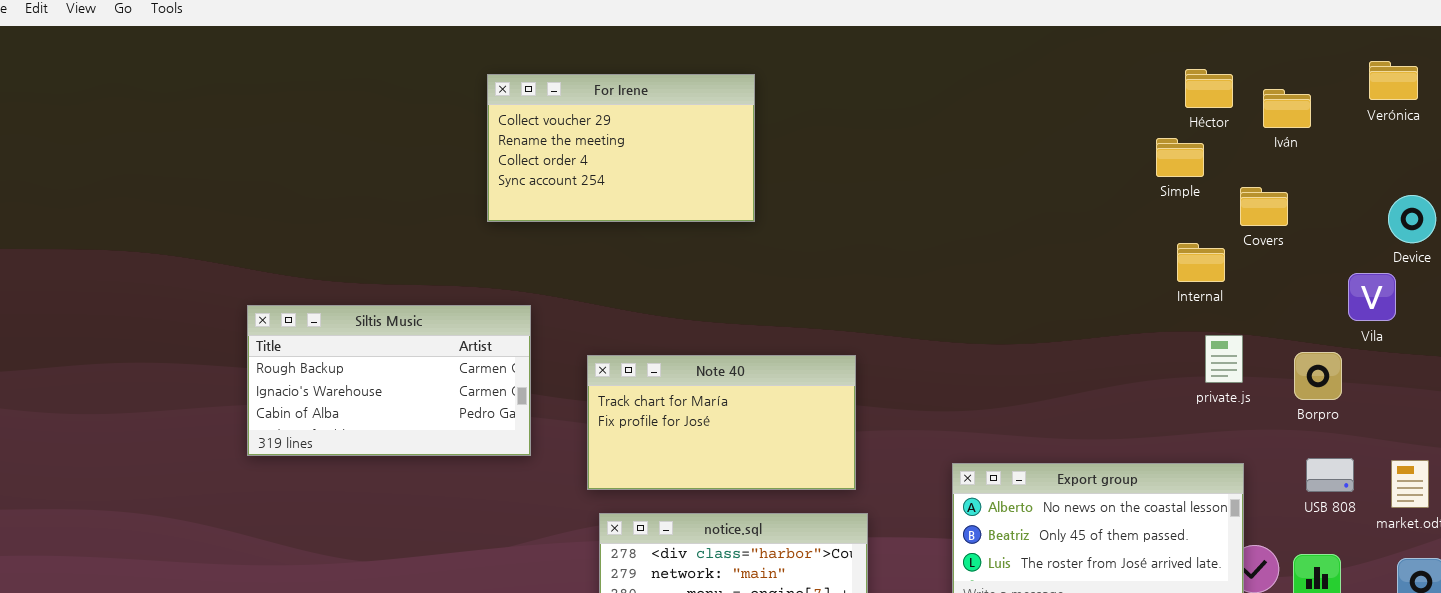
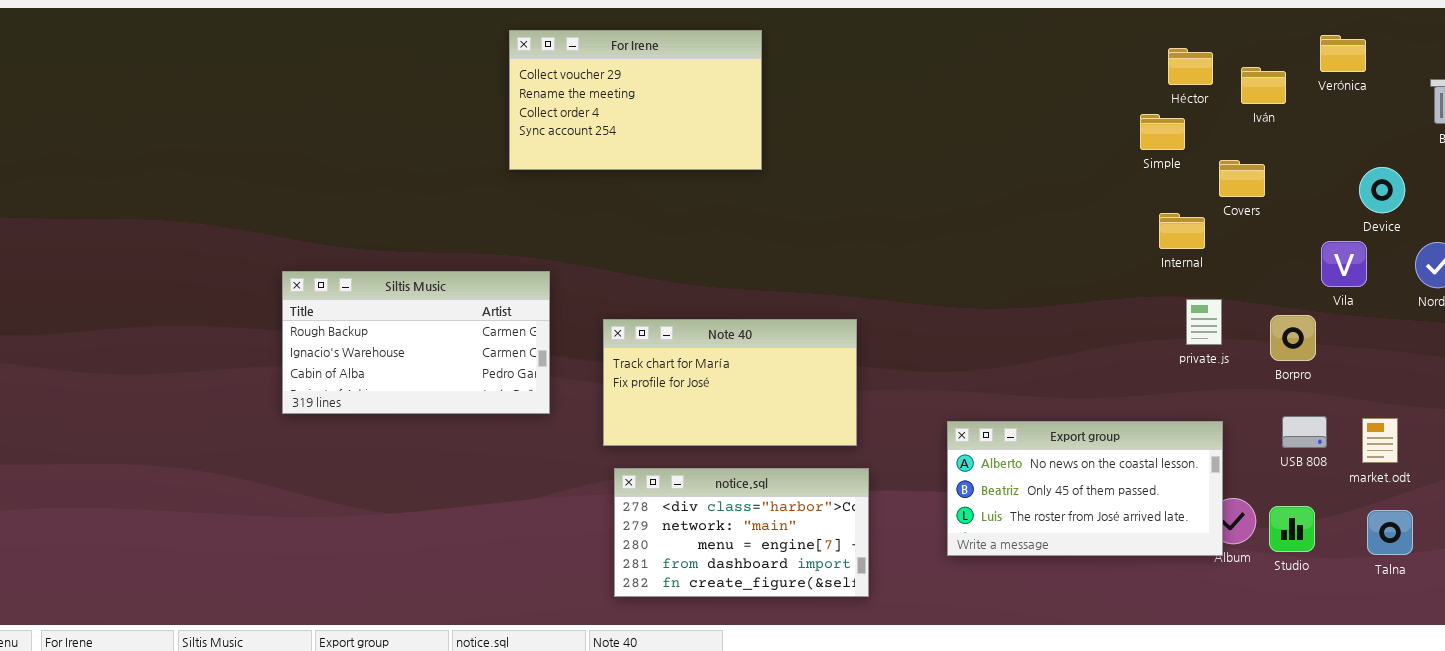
Verónica: [1369,61,1418,100] -> [1320,35,1366,72], moved
For Irene: [487,74,755,222] -> [509,30,762,170], moved

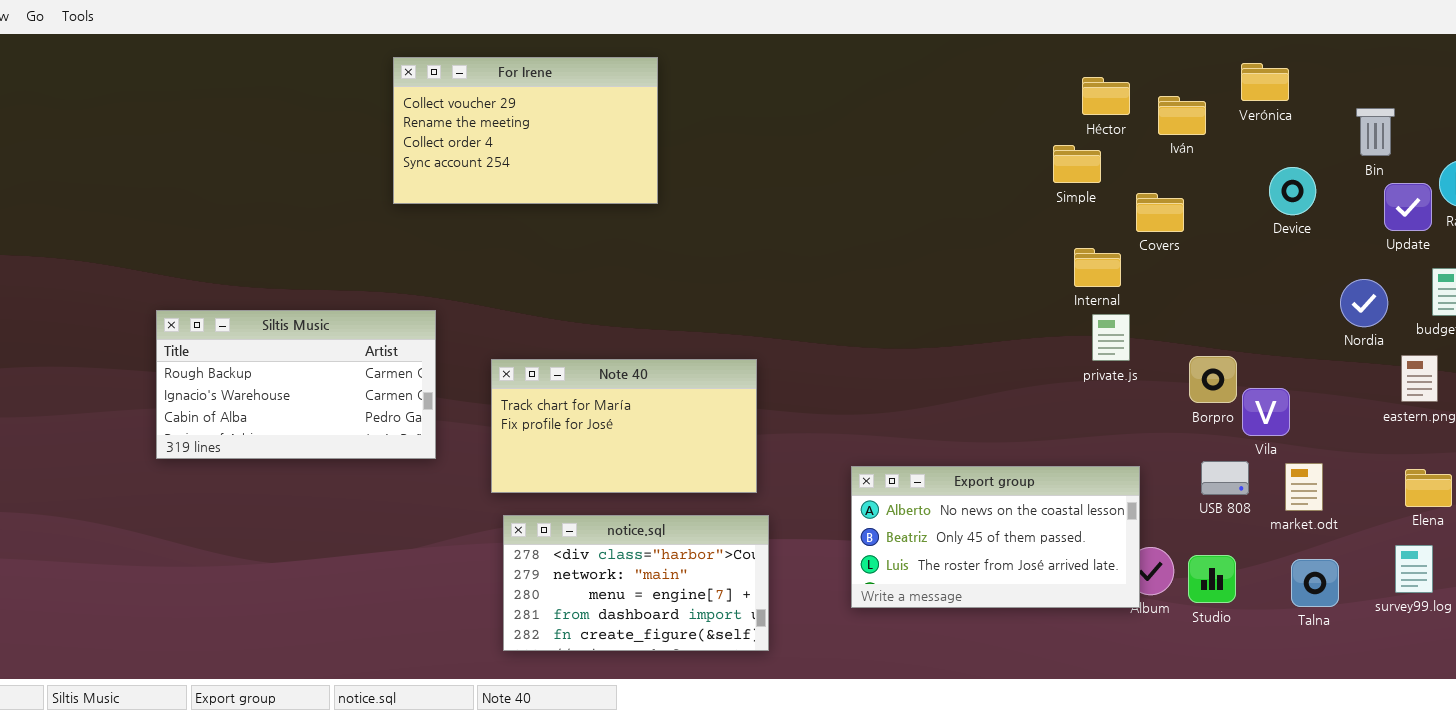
Device: [1359,167,1405,213] -> [1269,167,1316,215], moved
Vila: [1321,241,1367,287] -> [1242,388,1290,436], moved
private.js: [1186,299,1222,345] -> [1092,314,1130,361], moved

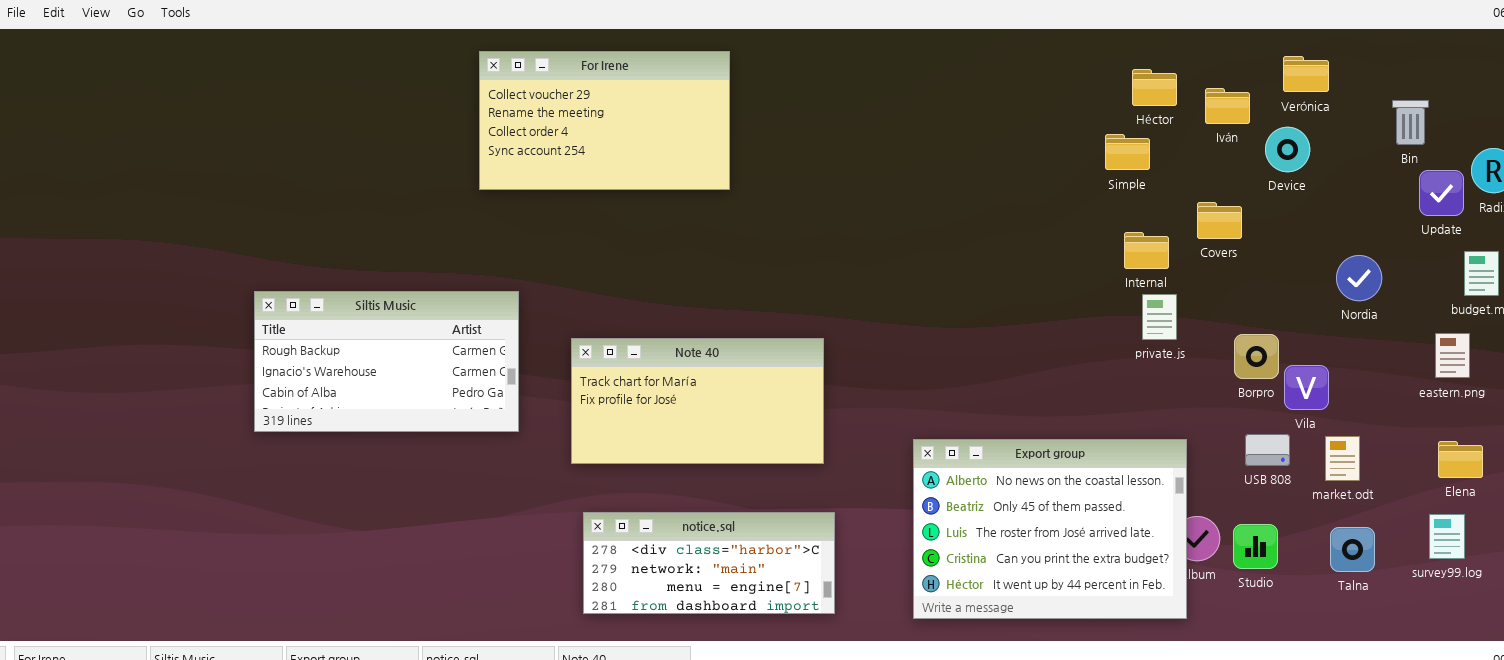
Device: [1269,167,1316,215] -> [1265,127,1310,172], moved
Covers: [1136,193,1184,232] -> [1197,202,1242,239], moved
Nordia: [1340,279,1388,327] -> [1336,255,1382,301], moved
Export group: [851,466,1140,608] -> [913,439,1187,619], resized
notice.sql: [503,515,769,651] -> [583,512,835,614], resized

